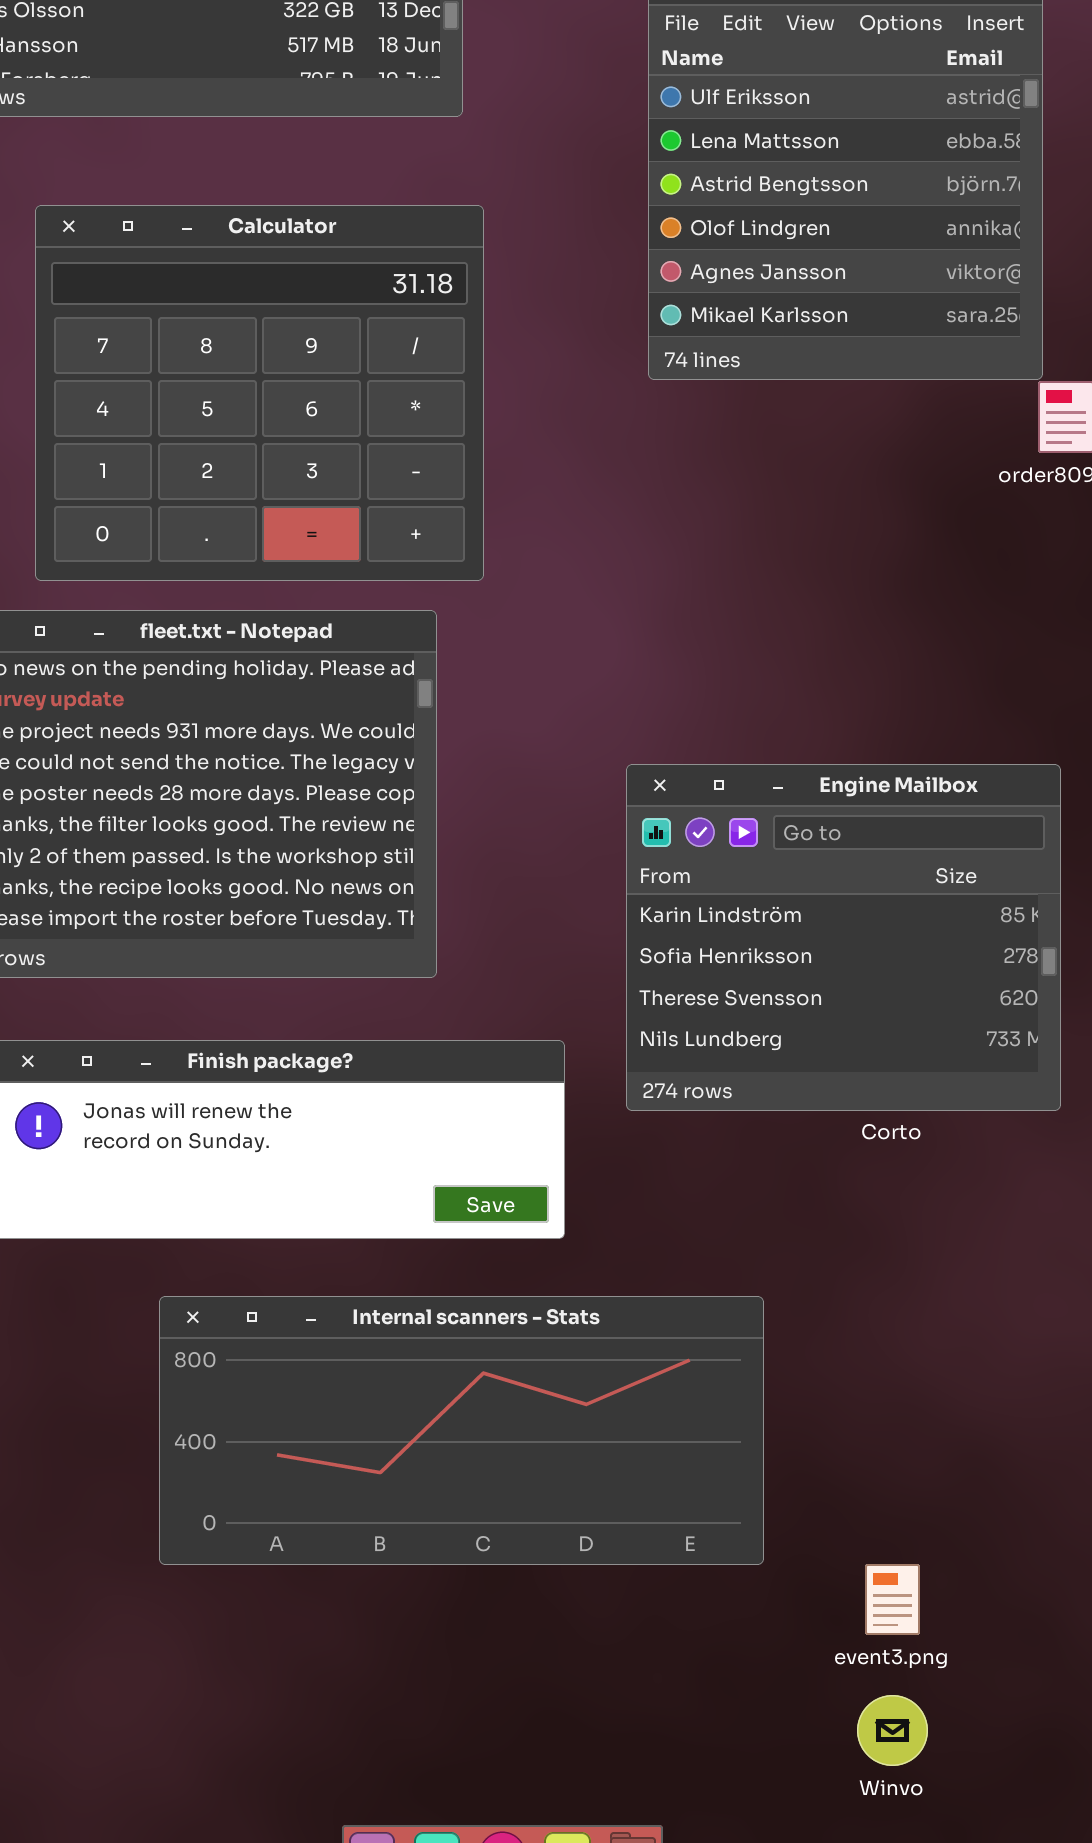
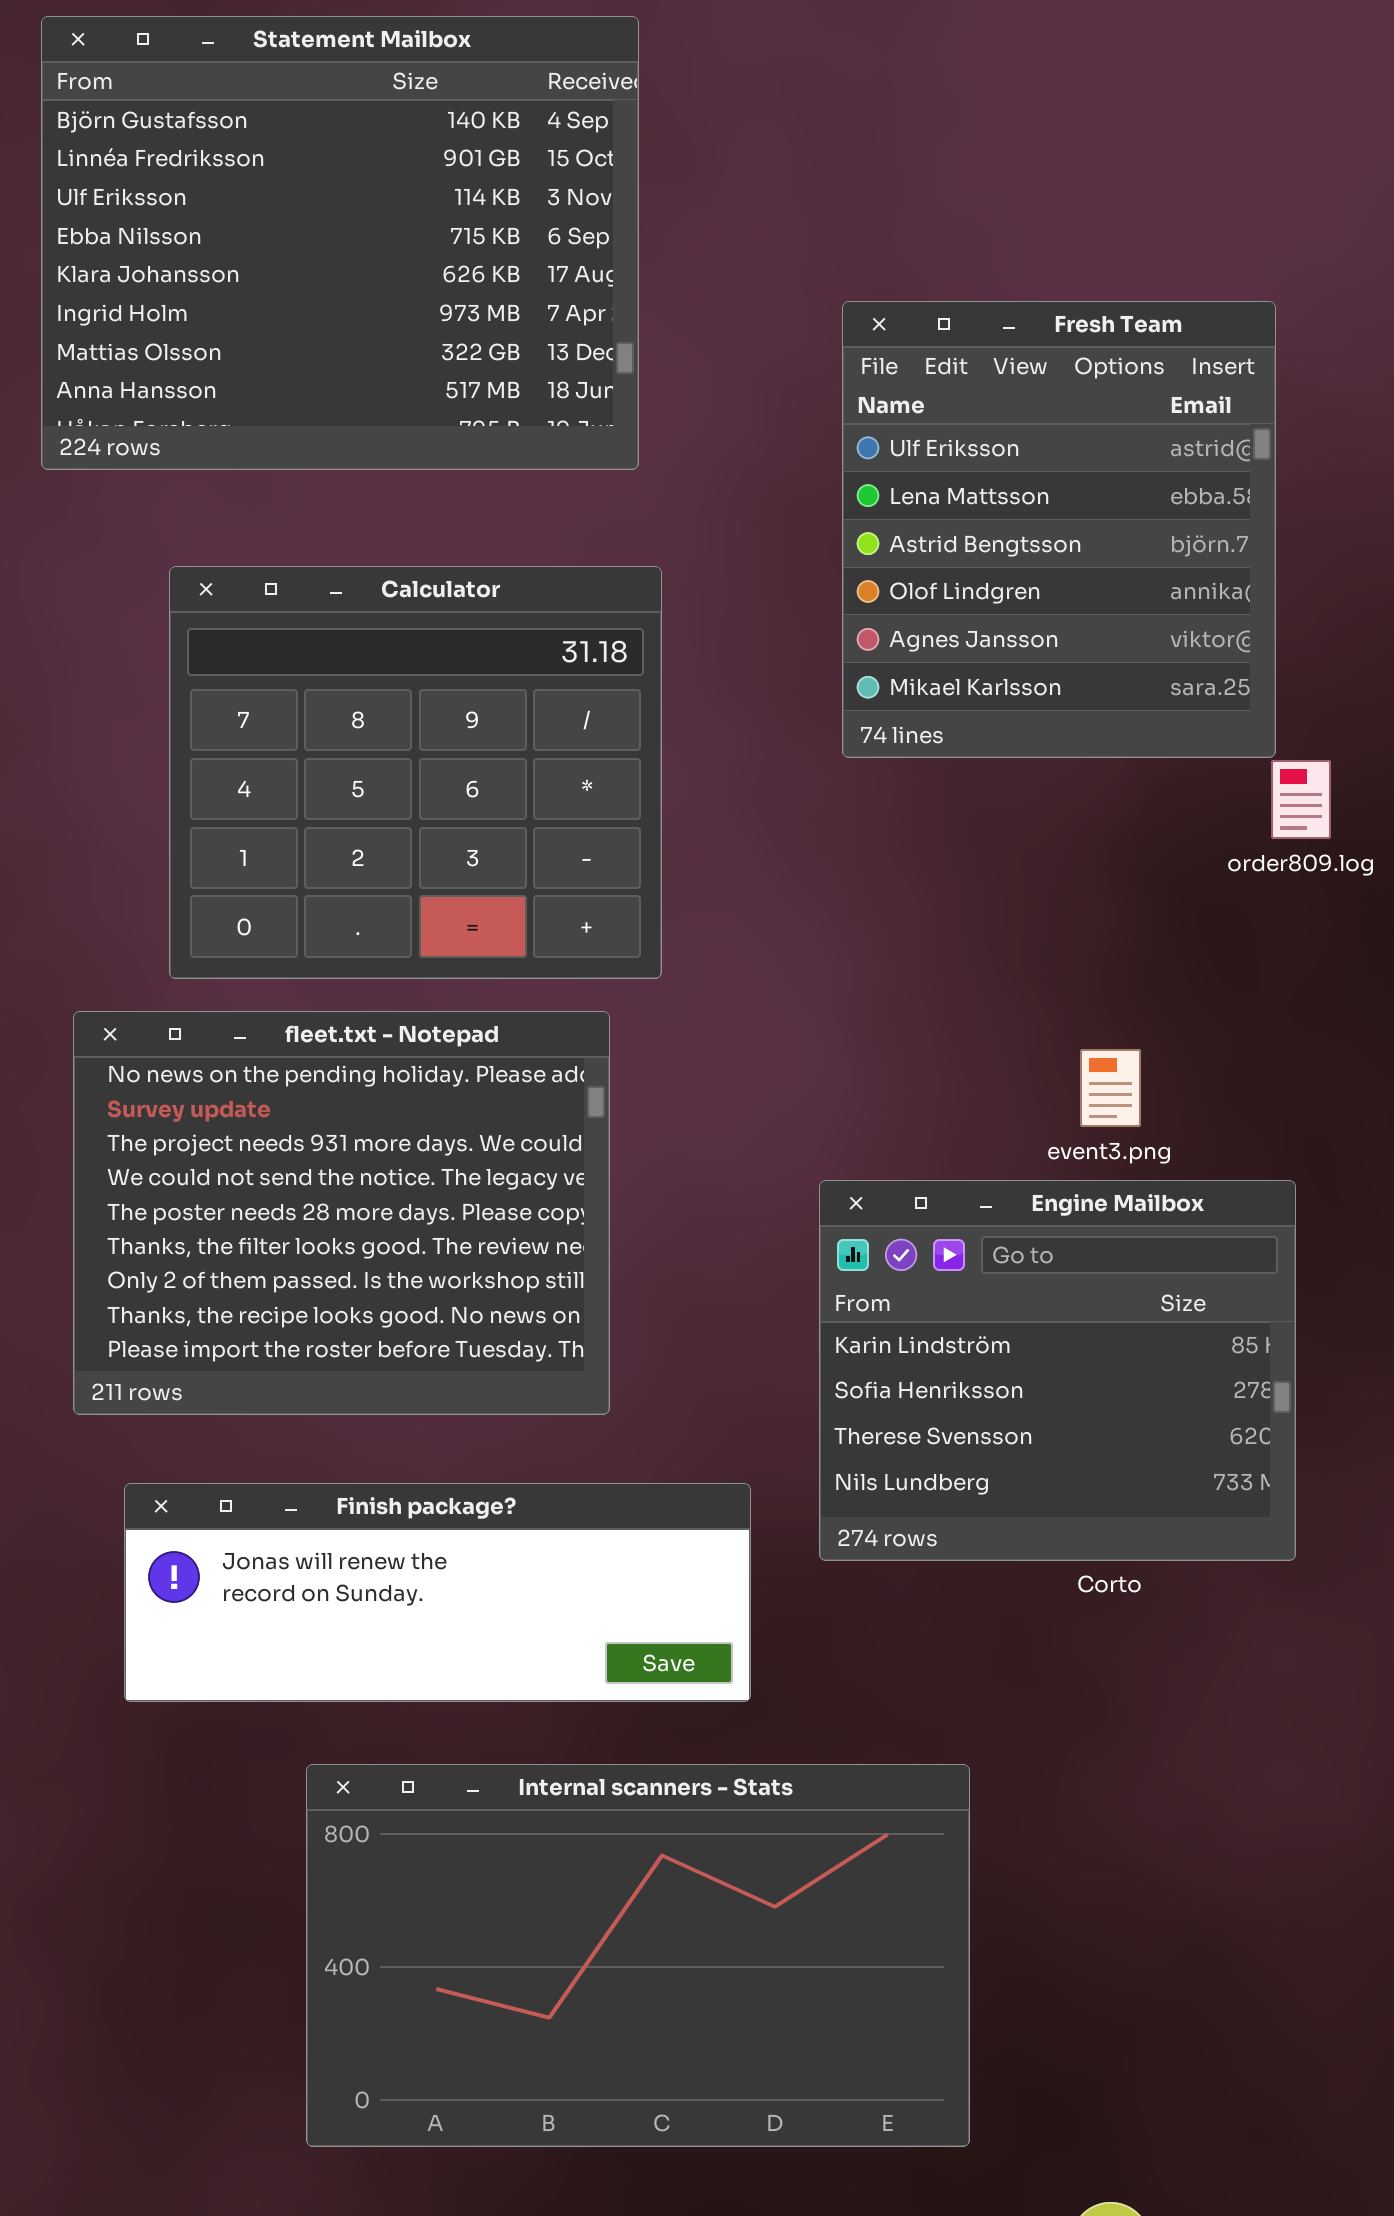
Internal scanners - Stats: [159,1296,764,1565] -> [306,1764,970,2147], resized
event3.png: [865,1564,920,1635] -> [1080,1049,1141,1127], moved

